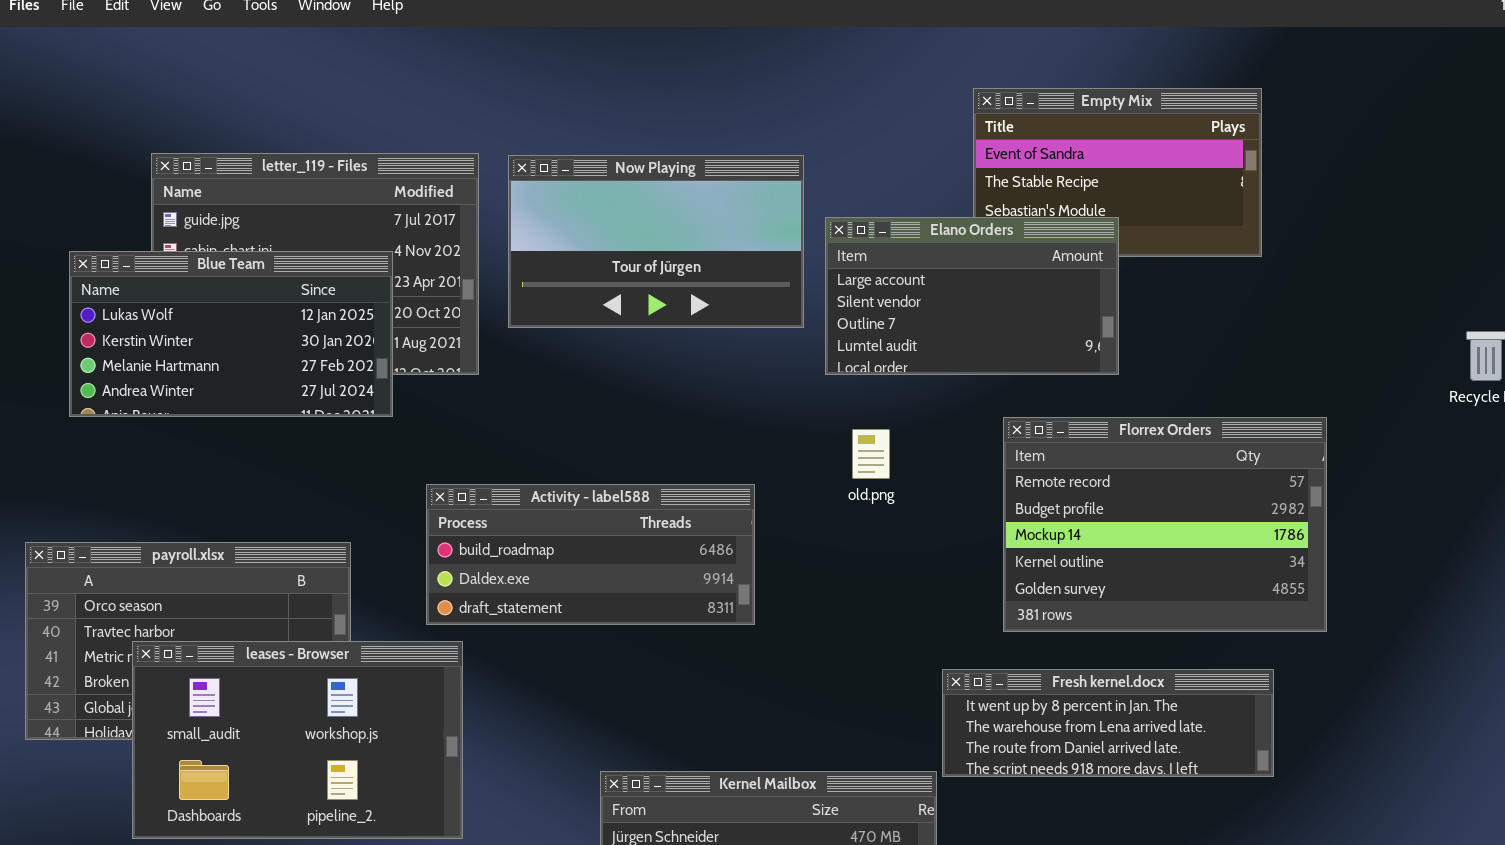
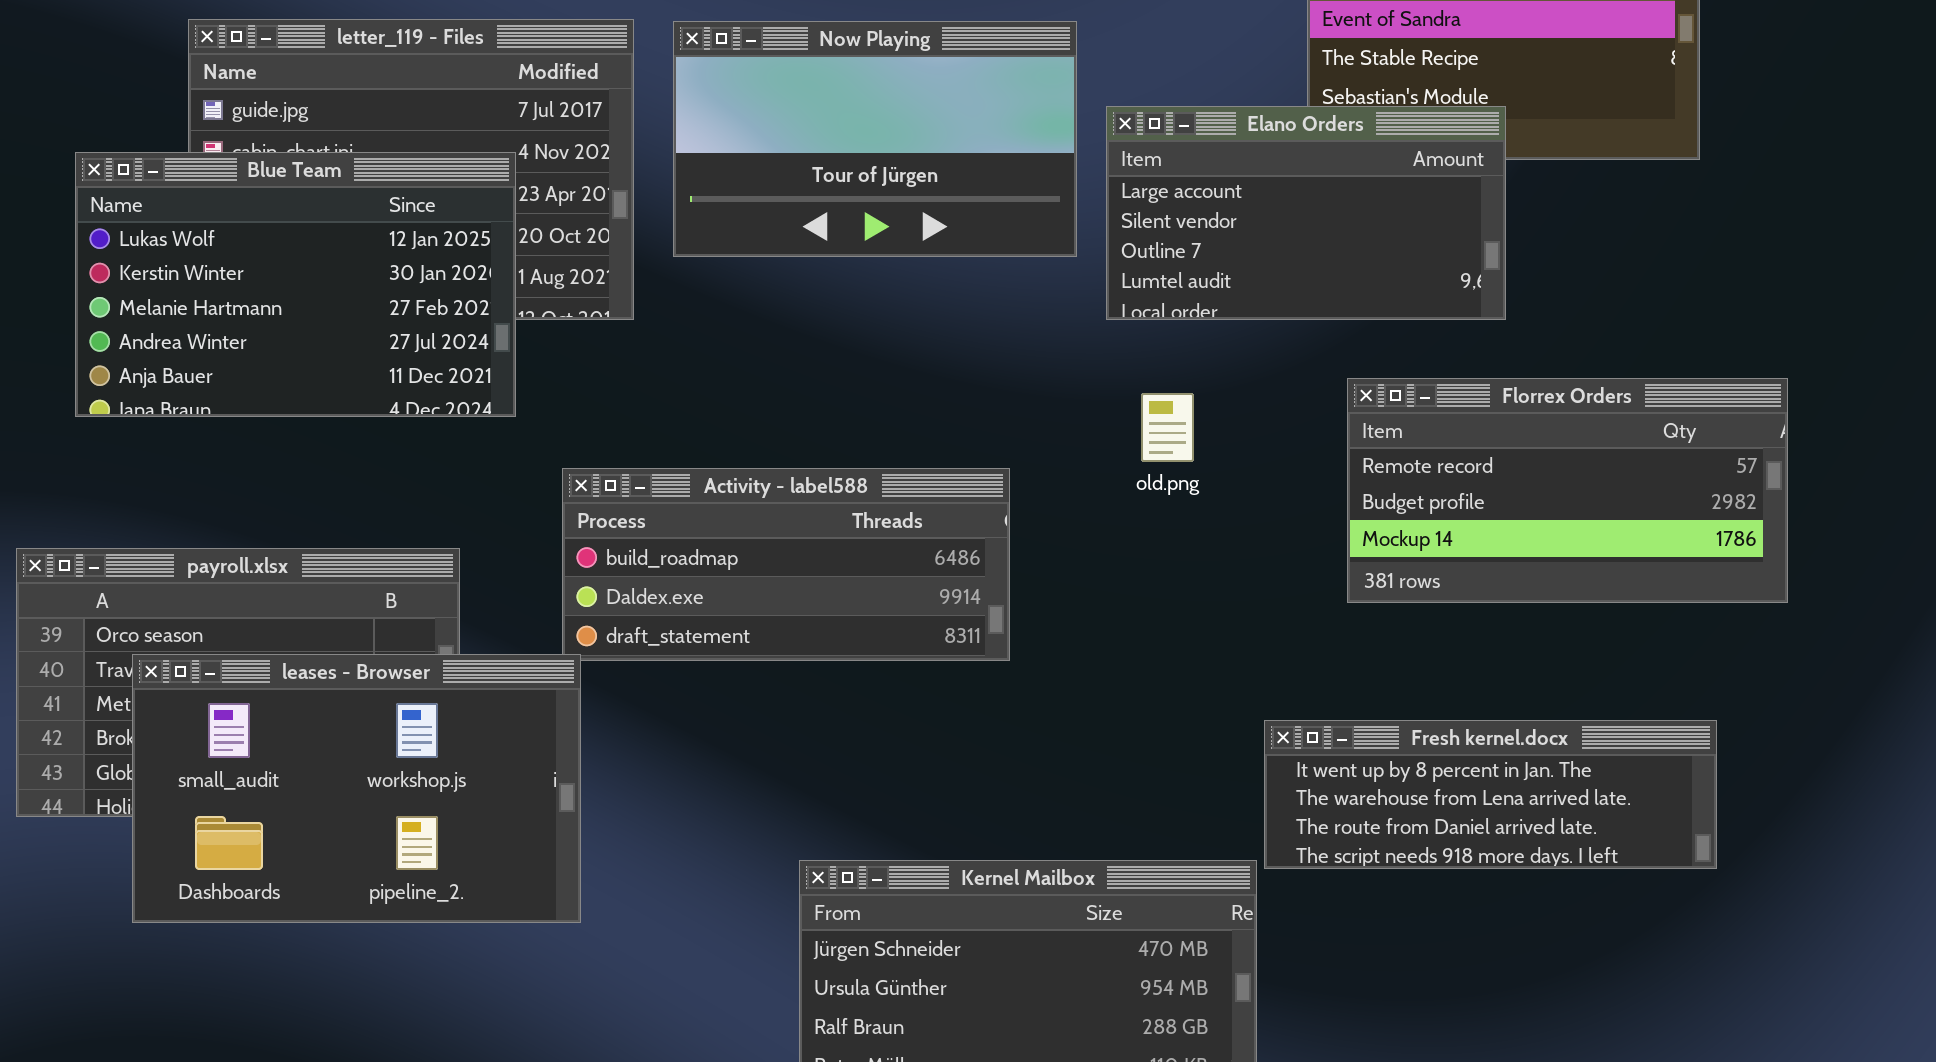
Blue Team: [69,251,393,417] -> [75,152,516,417], resized
Florrex Orders: [1003,417,1327,632] -> [1347,378,1788,603], resized
leases - Browser: [132,641,463,839] -> [132,654,581,923], moved

